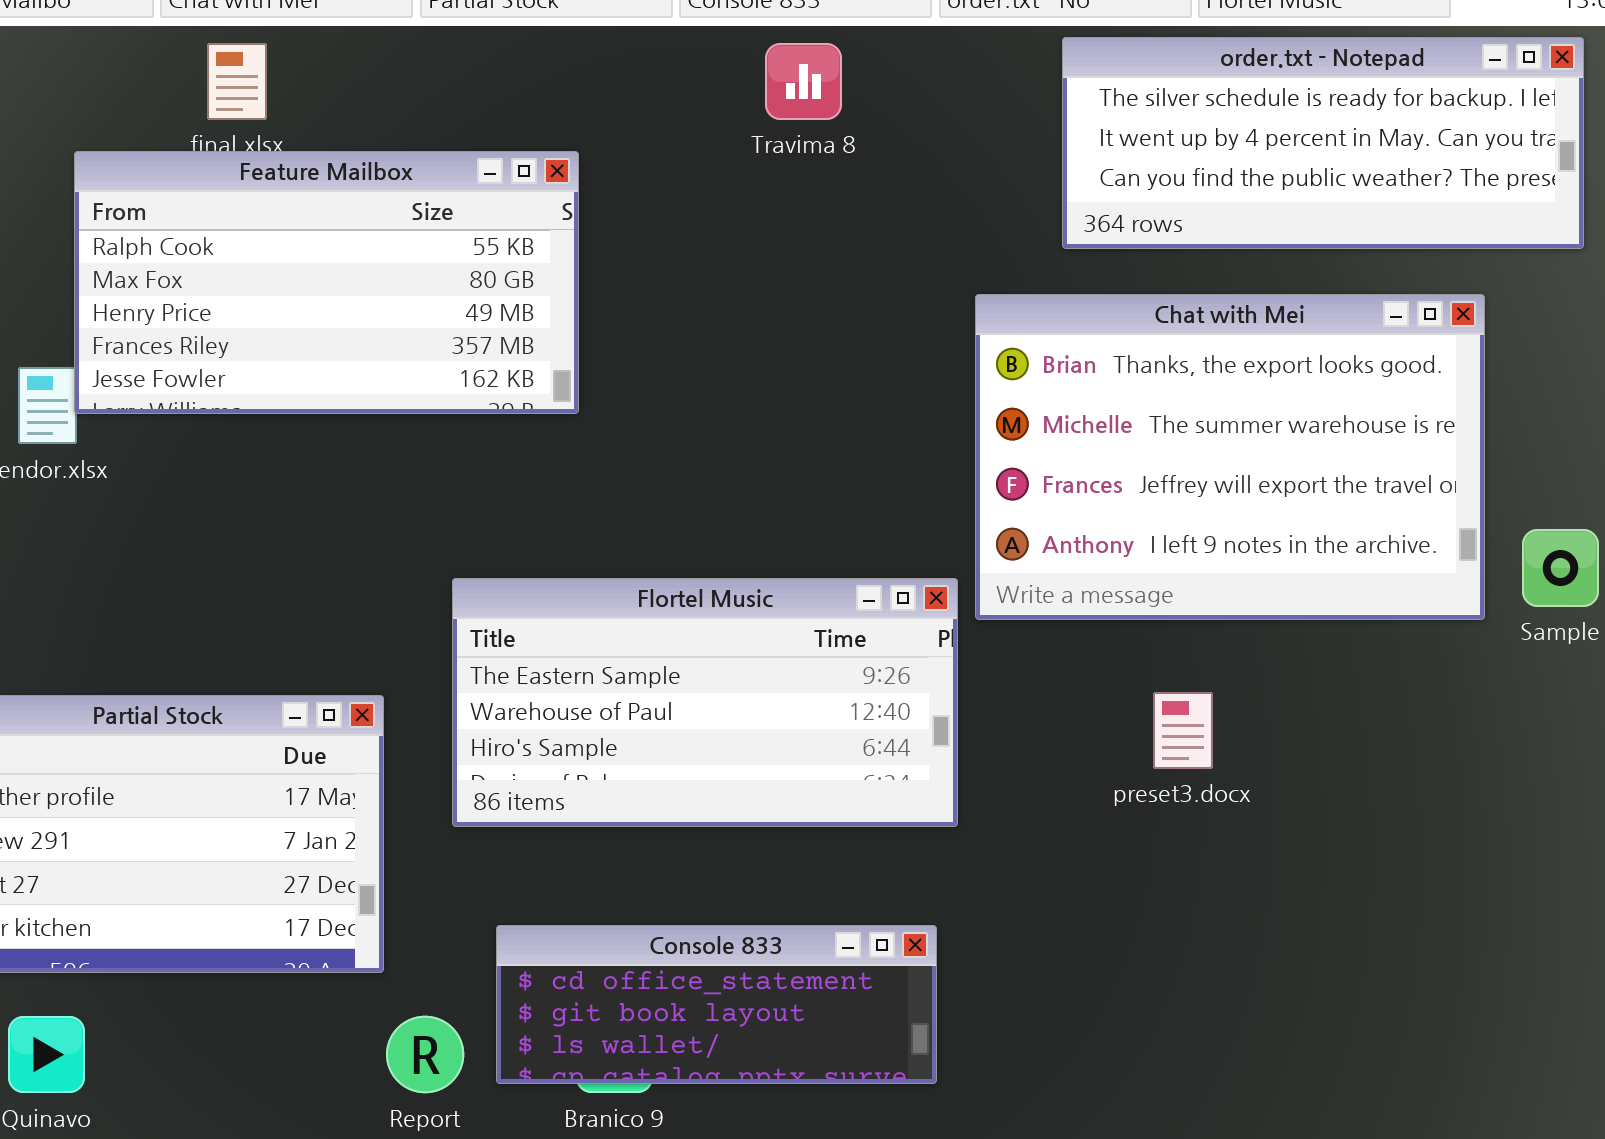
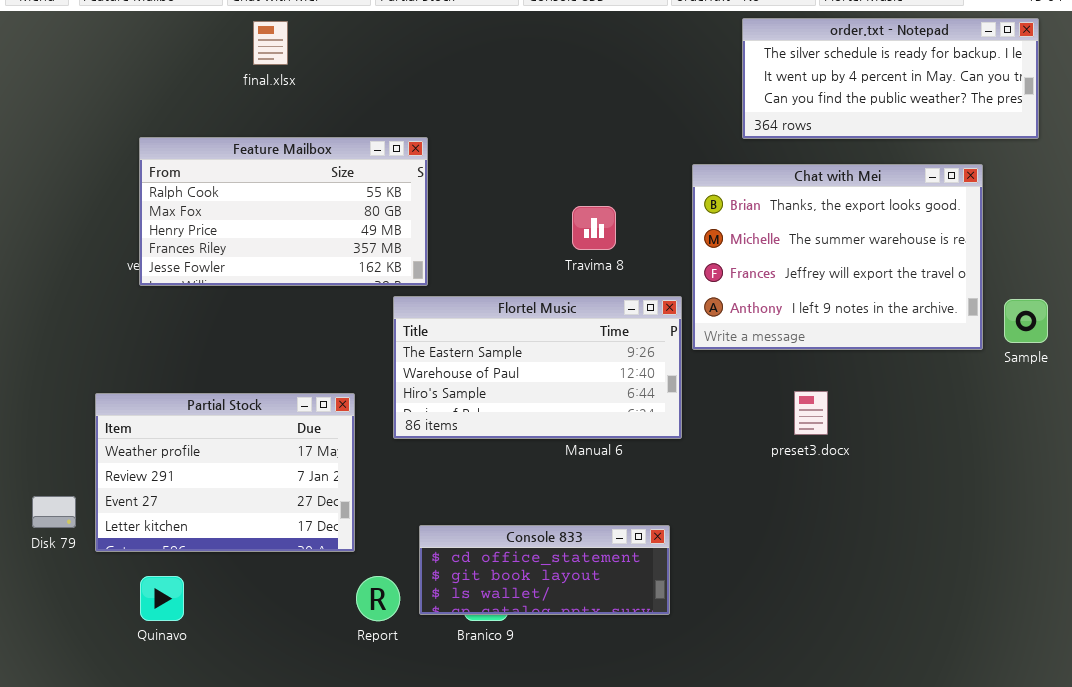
Travima 8: [765,43,842,120] -> [572,206,616,250], moved
Feature Mailbox: [74,151,579,414] -> [139,137,428,286], moved
Flortel Music: [452,578,958,827] -> [393,296,682,439], moved

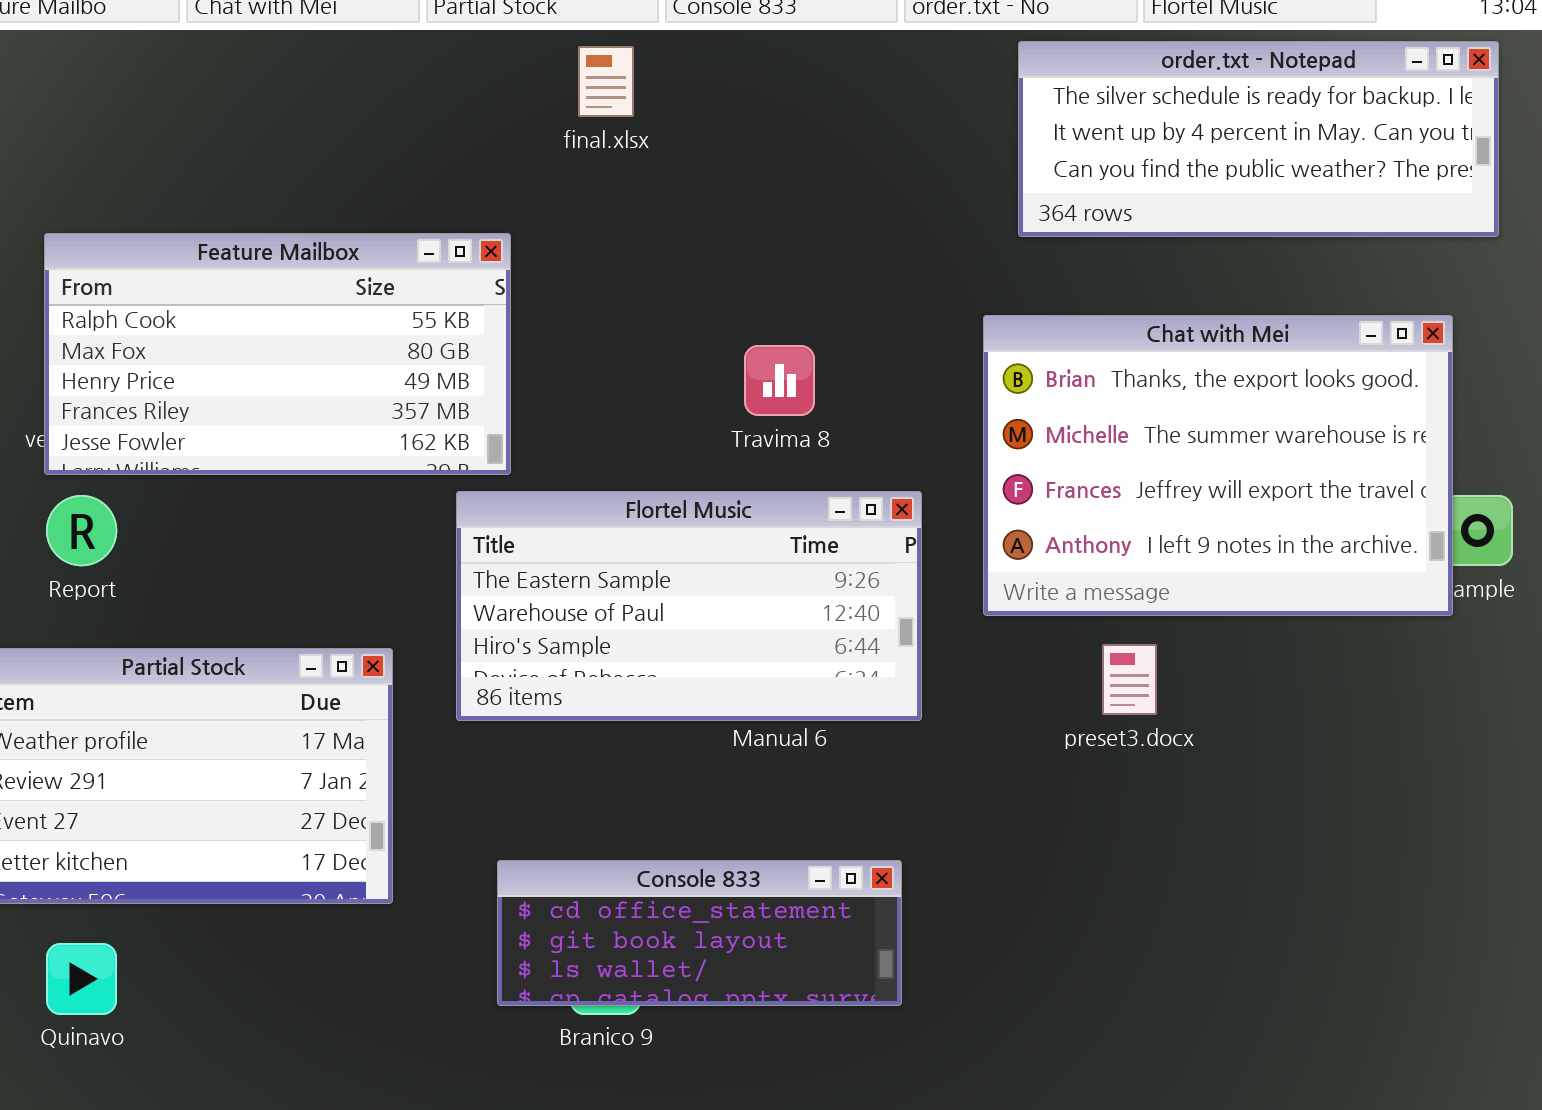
final.xlsx: [253,21,288,65] -> [578,46,634,117], moved
Chat with Mei: [692,164,983,350] -> [983,315,1453,616], moved
Report: [356,576,400,621] -> [46,495,117,566], moved

